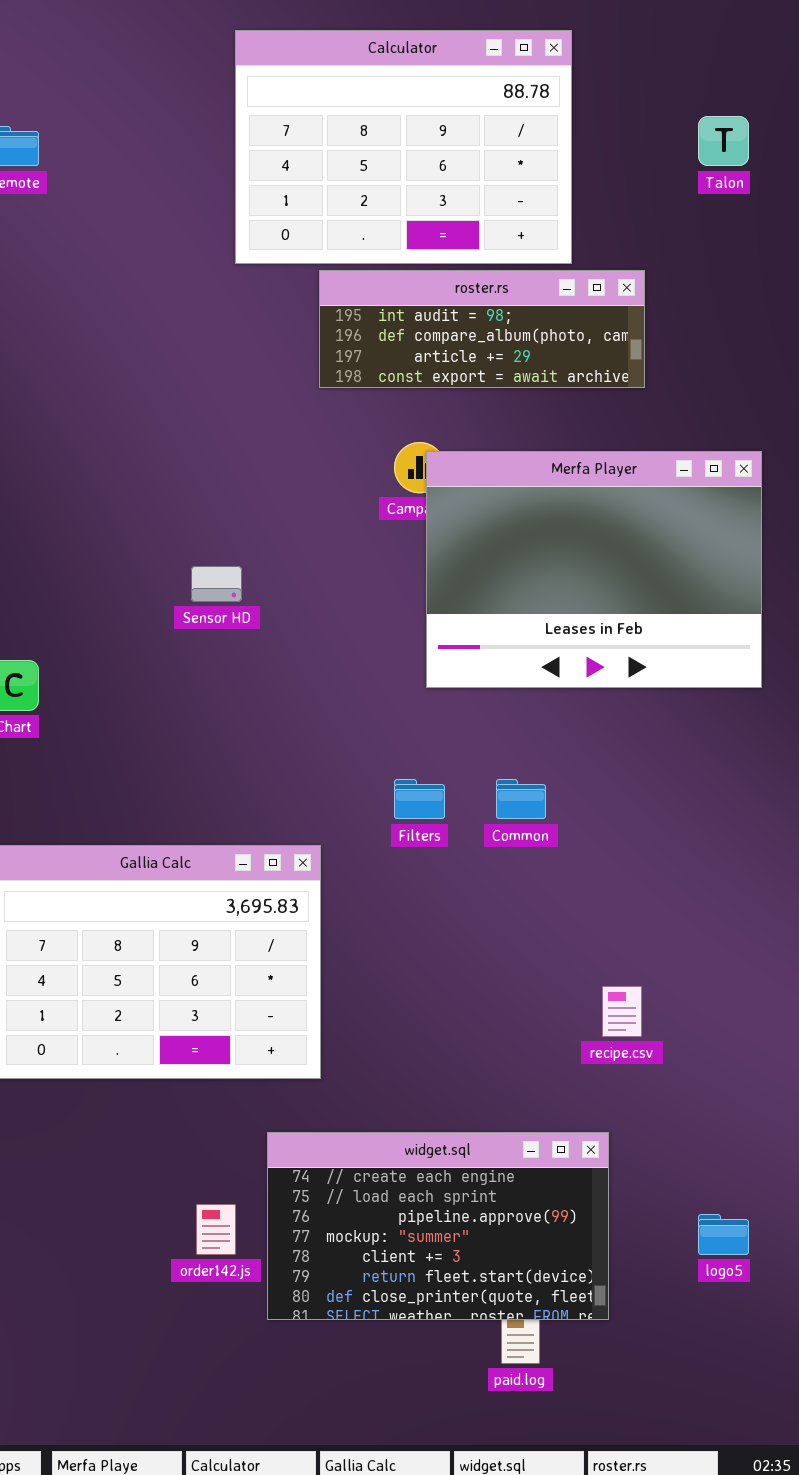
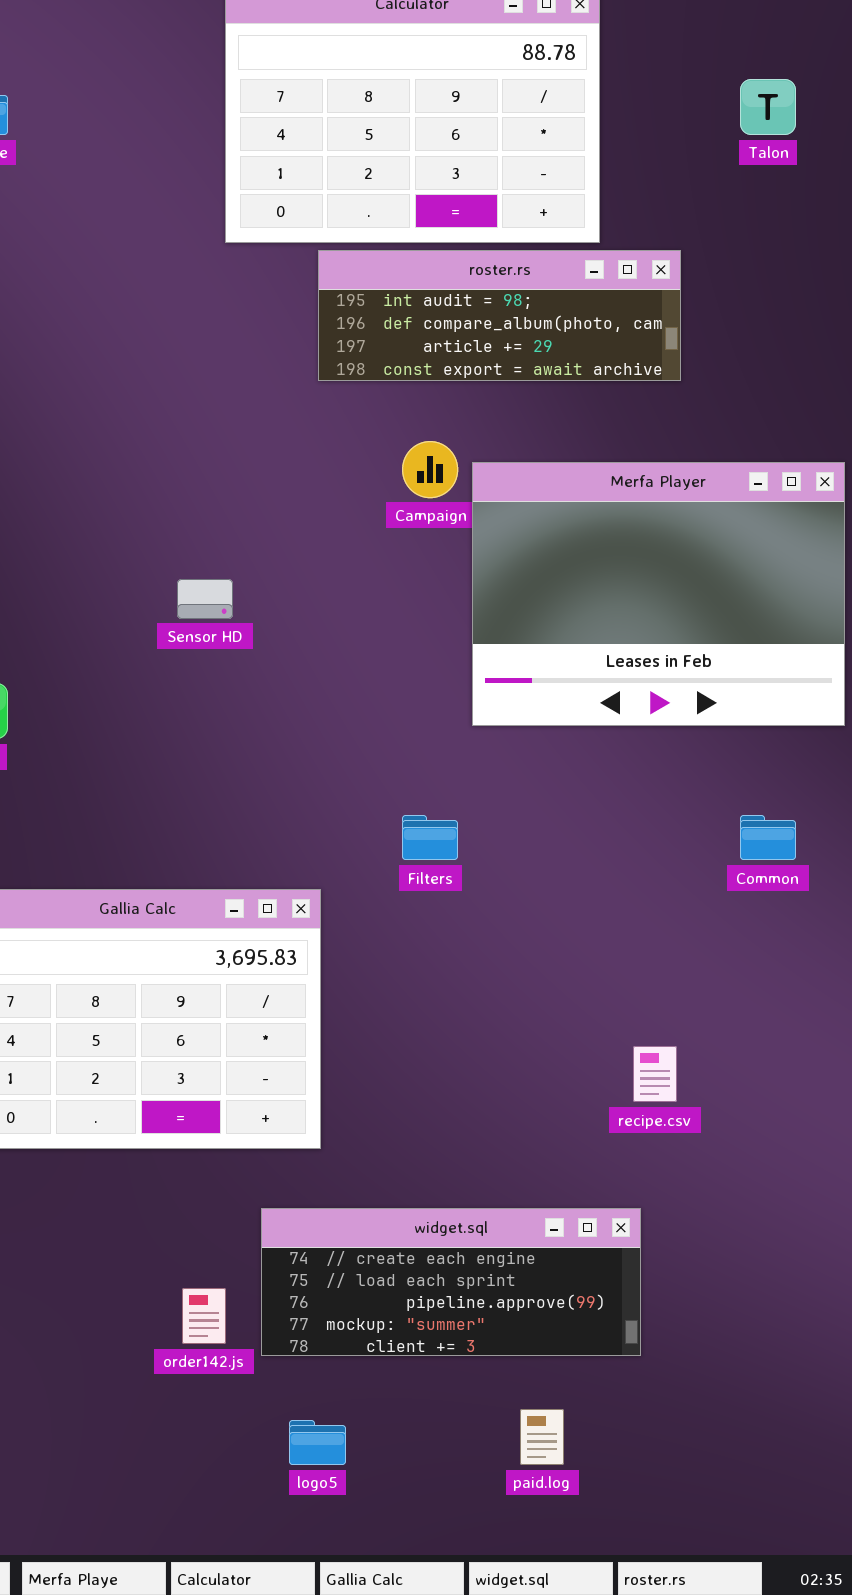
Merfa Player: [426,451,762,688] -> [472,462,845,726], moved
Common: [496,779,546,819] -> [740,815,796,860], moved
widget.sql: [267,1132,609,1320] -> [261,1208,641,1356], resized
logo5: [698,1214,749,1255] -> [289,1420,346,1465], moved

